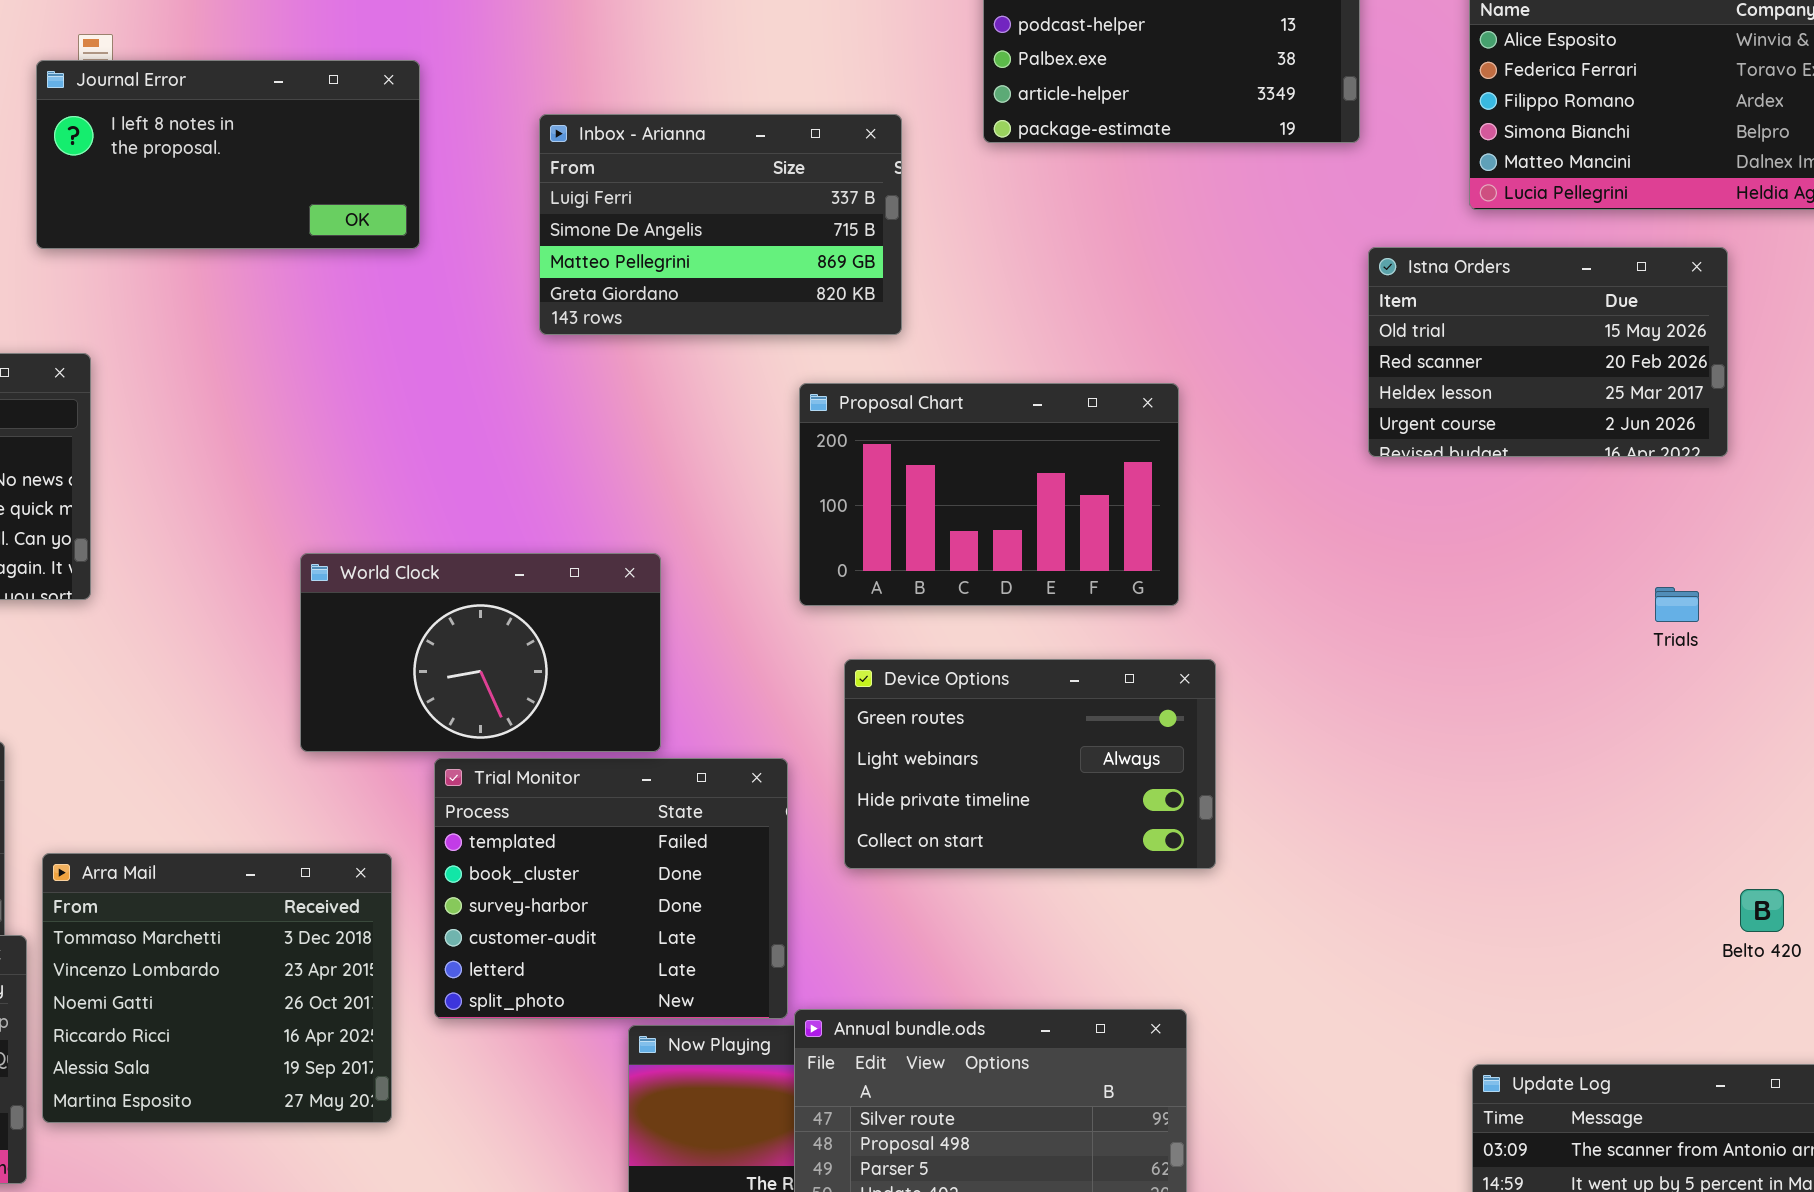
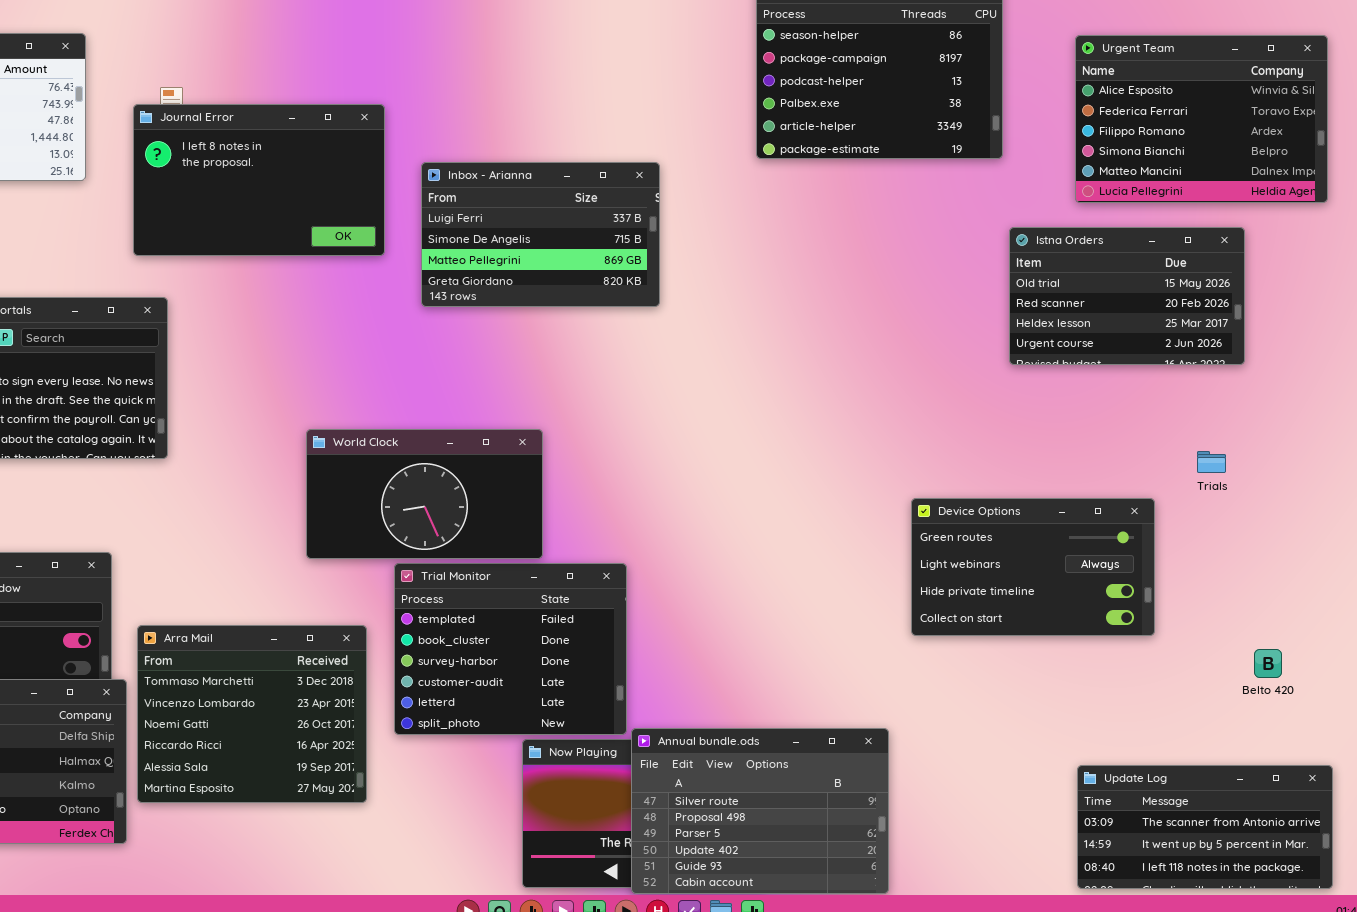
Journal Error: [36,60,420,249] -> [133,104,385,256], resized
Inbox - Arianna: [539,114,902,335] -> [421,162,660,307], moved
Proposal Chart: [799,383,1179,606] -> none, closed
Device Options: [844,659,1216,869] -> [911,498,1155,636], moved

